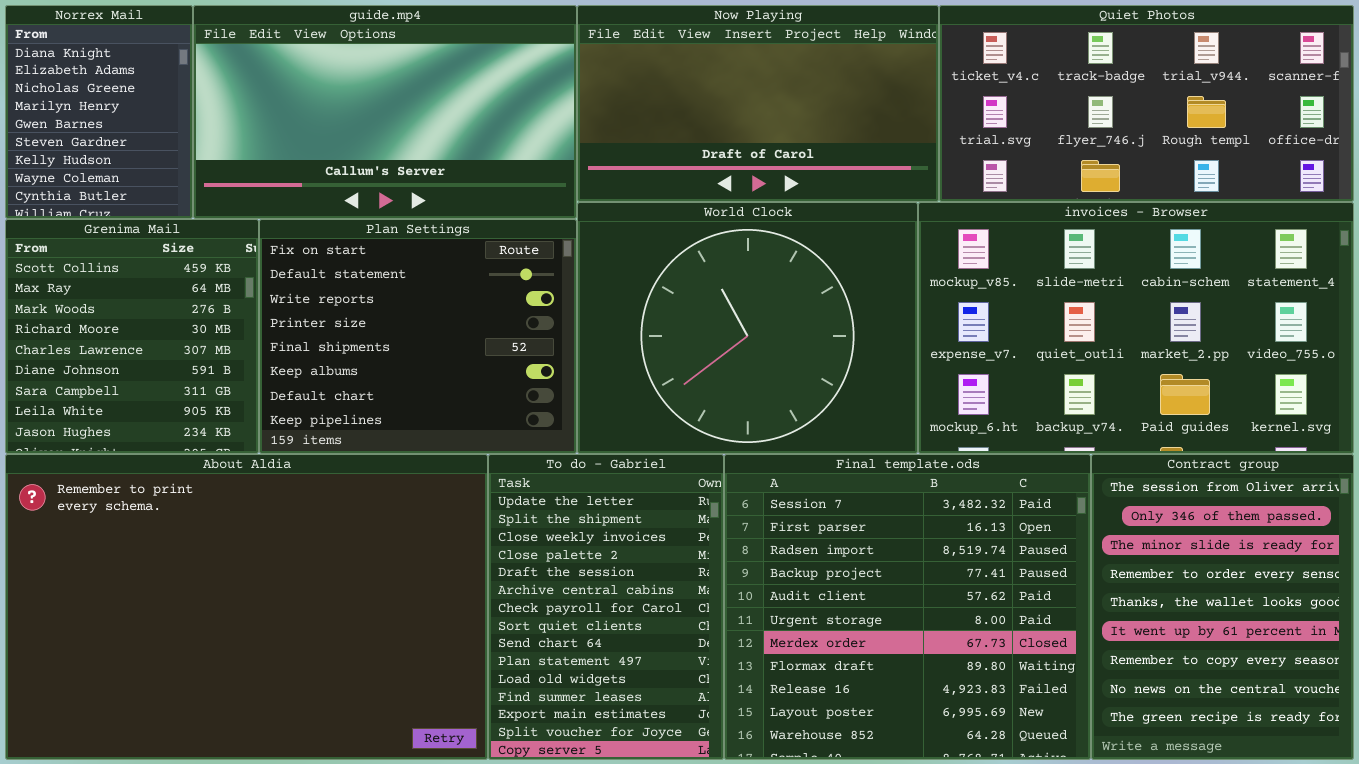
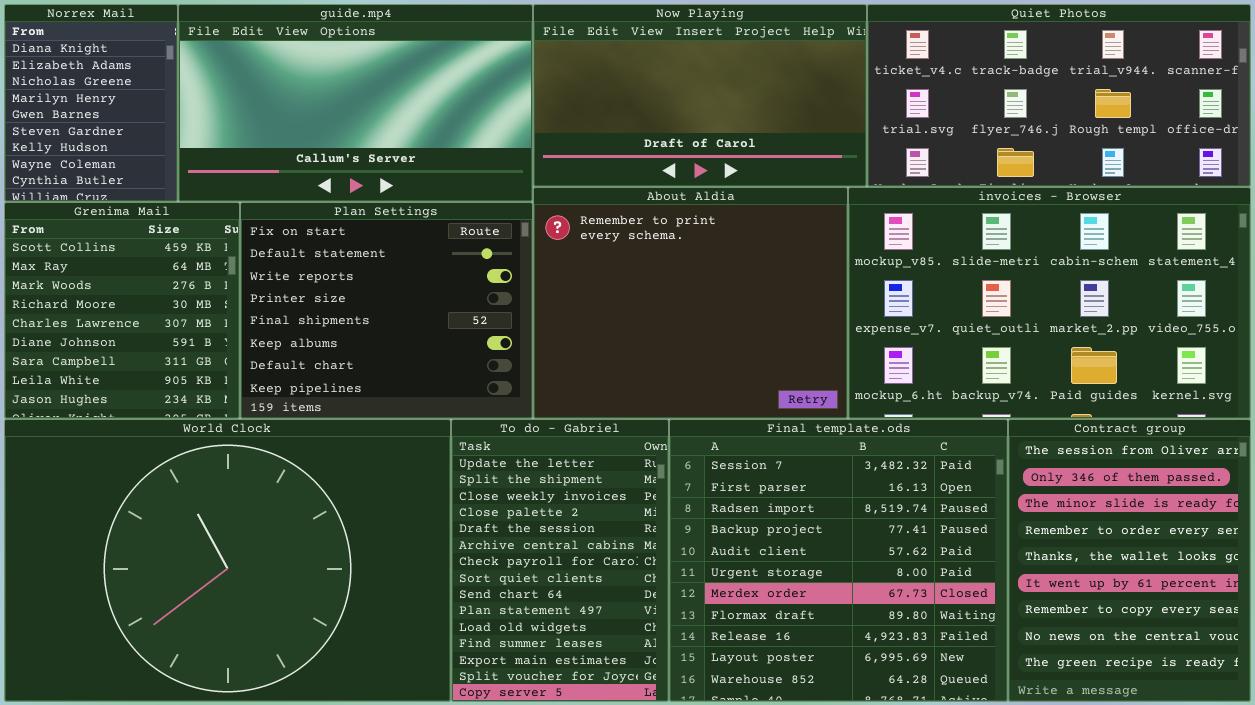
World Clock: [577,202,918,454] -> [4,419,451,702], moved, resized
About Aldia: [5,454,488,760] -> [533,187,848,419], moved, resized

